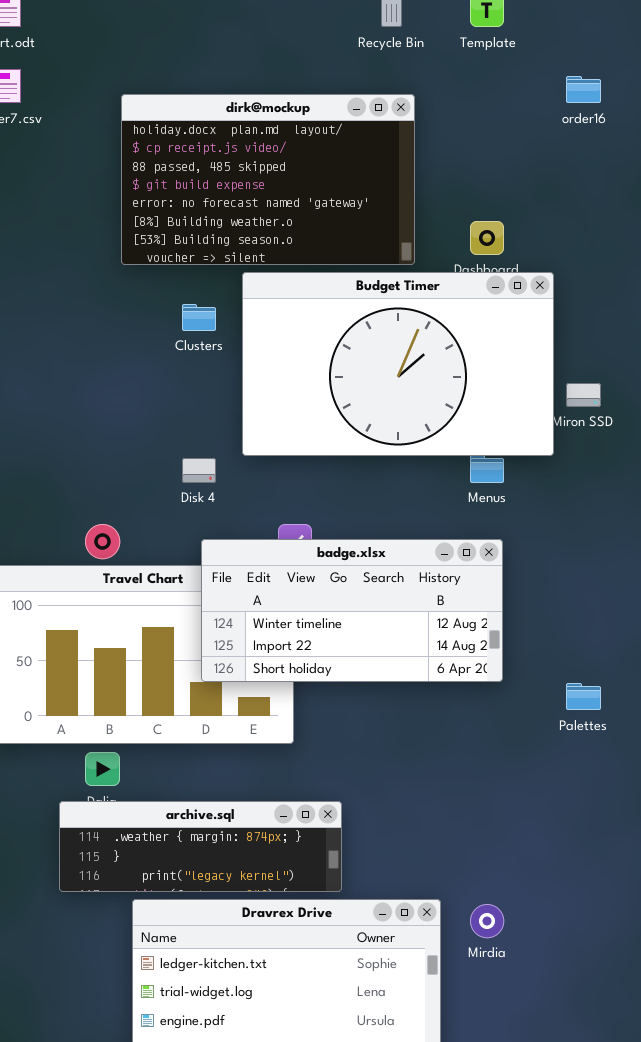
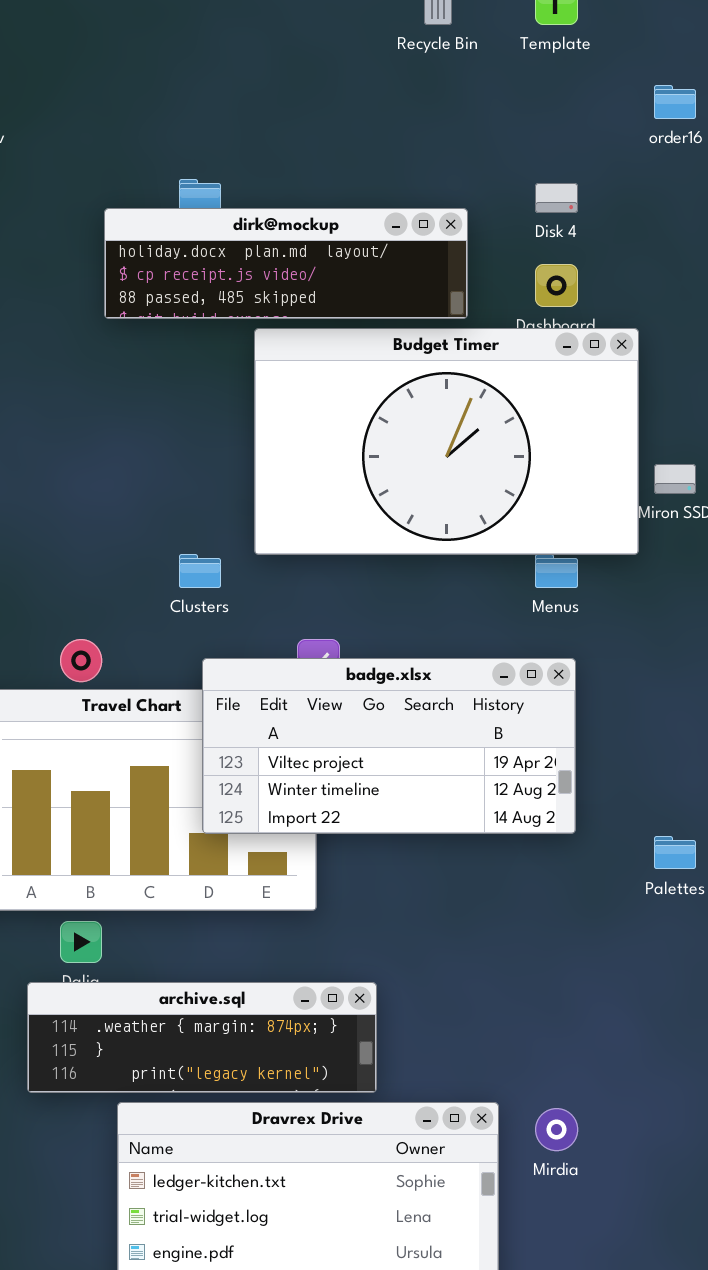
dirk@mockup: [121,94,415,265] -> [104,208,468,319], resized
Clusters: [182,304,216,331] -> [179,554,221,588], moved
Disk 4: [182,458,216,483] -> [535,183,578,213], moved
badge.xlsx: [201,539,503,682] -> [202,658,576,834], scrolled up 1 row

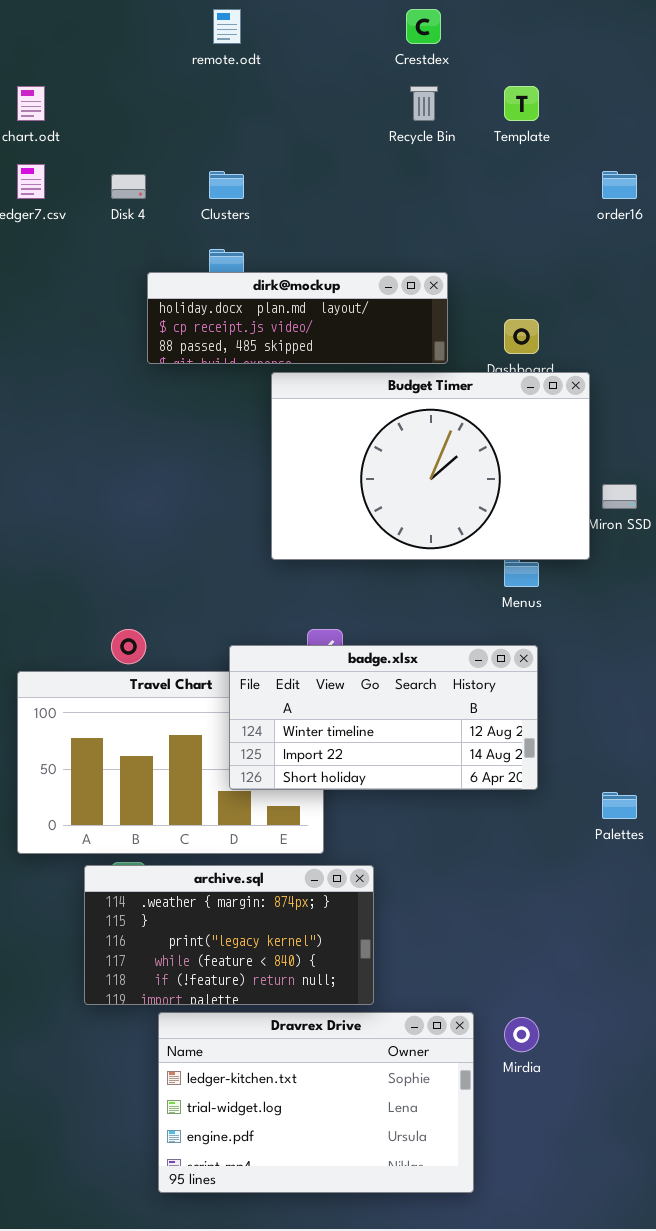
Disk 4: [535,183,578,213] -> [111,174,146,199], moved
Clusters: [179,554,221,588] -> [209,171,244,199], moved
badge.xlsx: [202,658,576,834] -> [229,645,538,790], scrolled down 1 row
archive.sql: [27,982,377,1093] -> [84,865,374,1005], resized

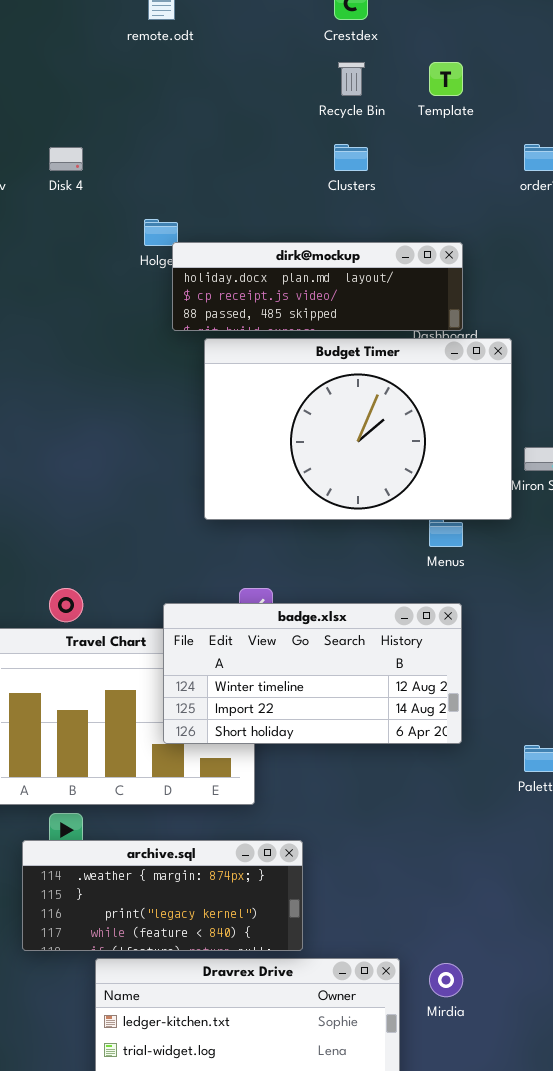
Clusters: [209,171,244,199] -> [334,144,368,171], moved
dirk@mockup: [147,272,448,364] -> [172,242,463,331], moved
archive.sql: [84,865,374,1005] -> [22,840,303,951], resized

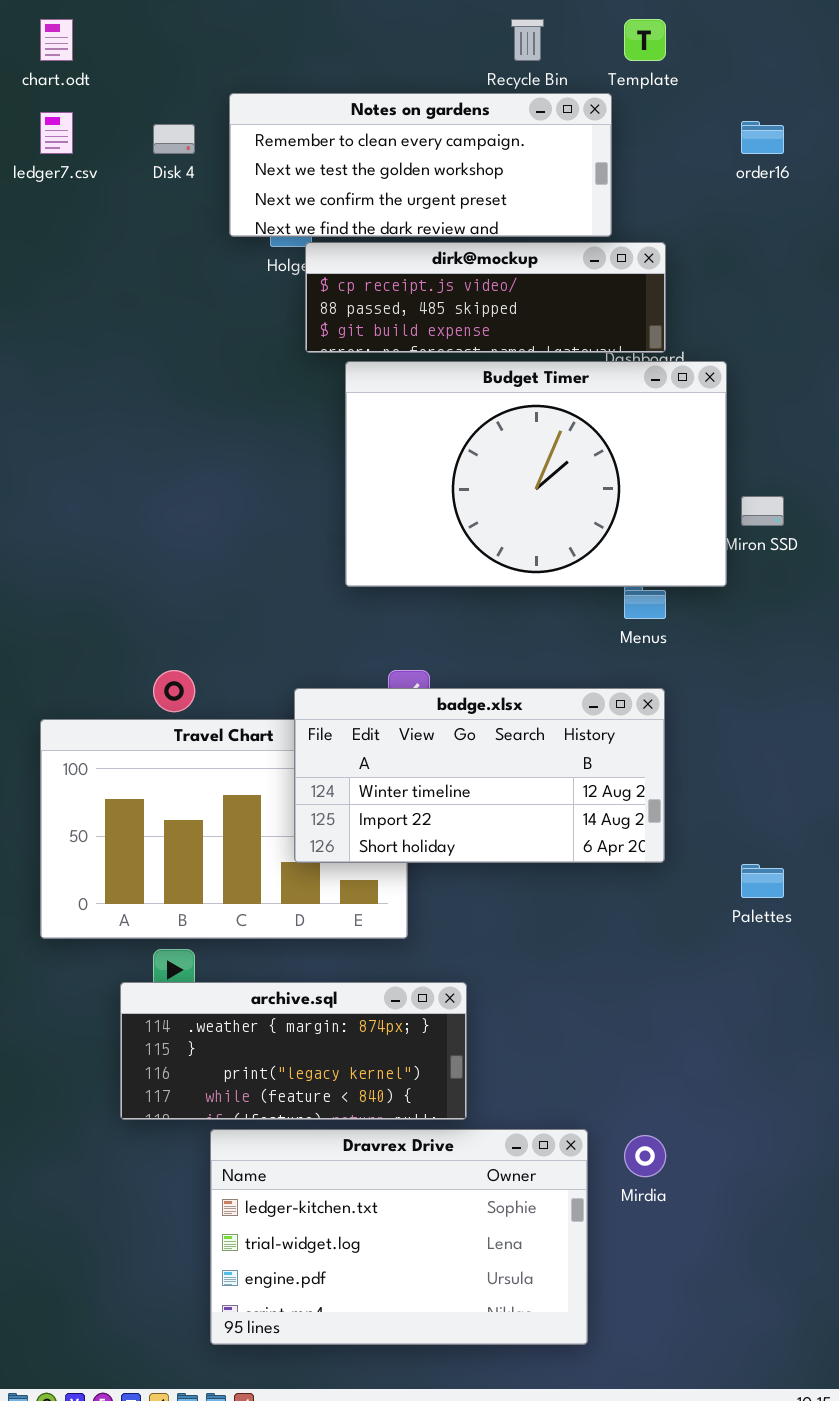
Notes on gardens: none -> [229,93,612,237], opened
dirk@mockup: [172,242,463,331] -> [305,242,666,353], scrolled down 1 row

